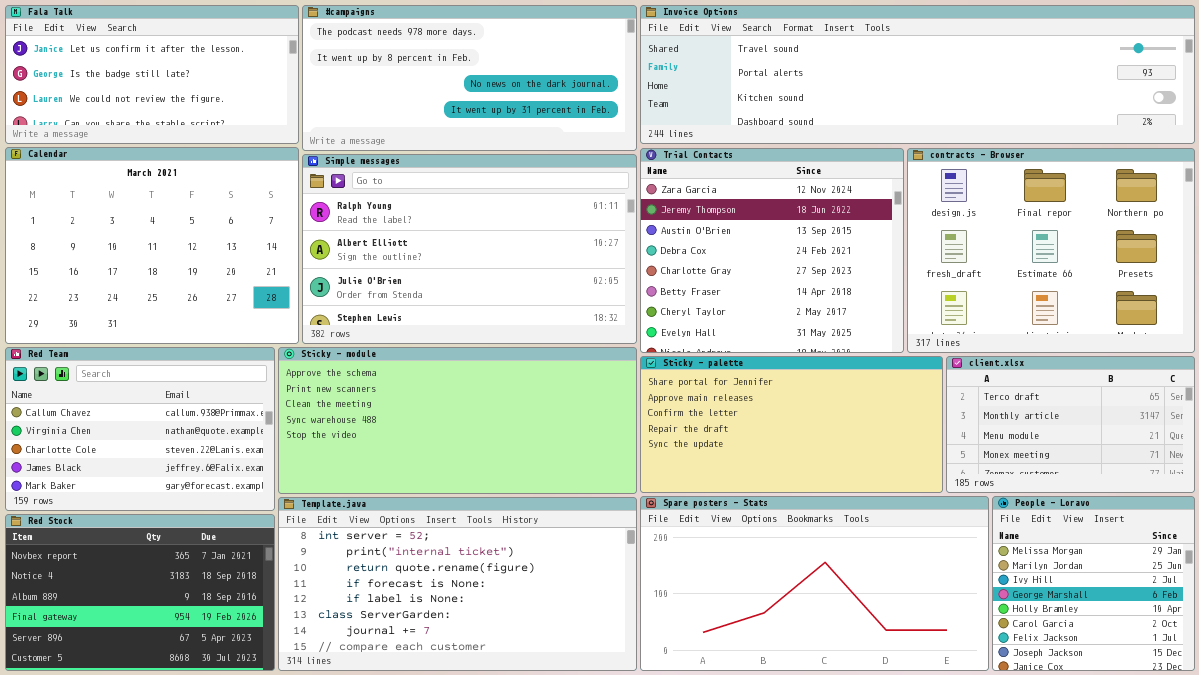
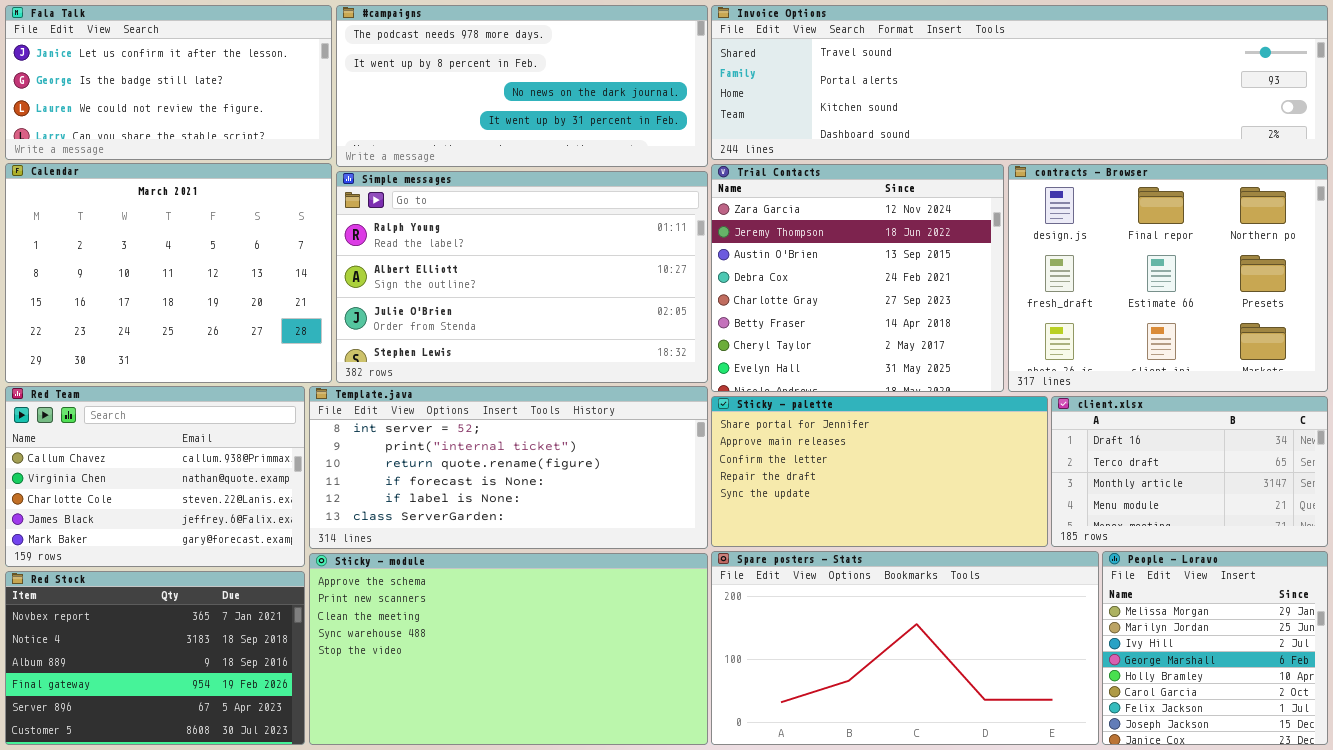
Sticky - module: [278,347,637,494] -> [309,553,708,745], moved, resized
client.xlsx: [946,356,1195,493] -> [1051,396,1328,547], scrolled up 1 row
Template.java: [278,497,637,671] -> [309,386,708,549], moved, resized

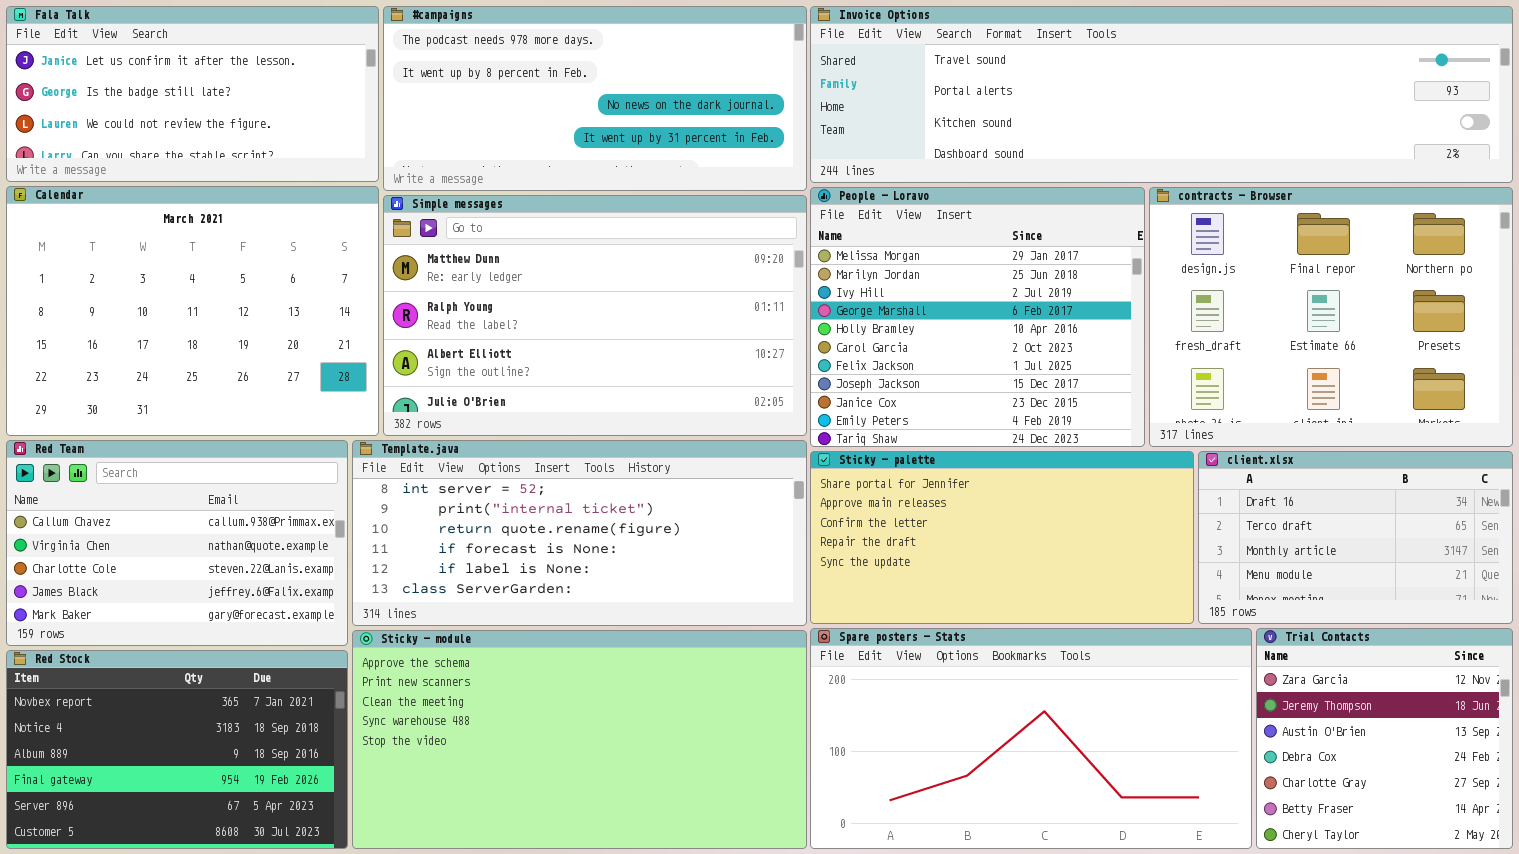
Trial Contacts: [711,164,1004,392] -> [1256,628,1513,849], moved, resized
Simple messages: [336,171,708,383] -> [383,195,807,436], scrolled up 1 row
People - Loravo: [1102,551,1328,745] -> [810,187,1145,447], moved, resized

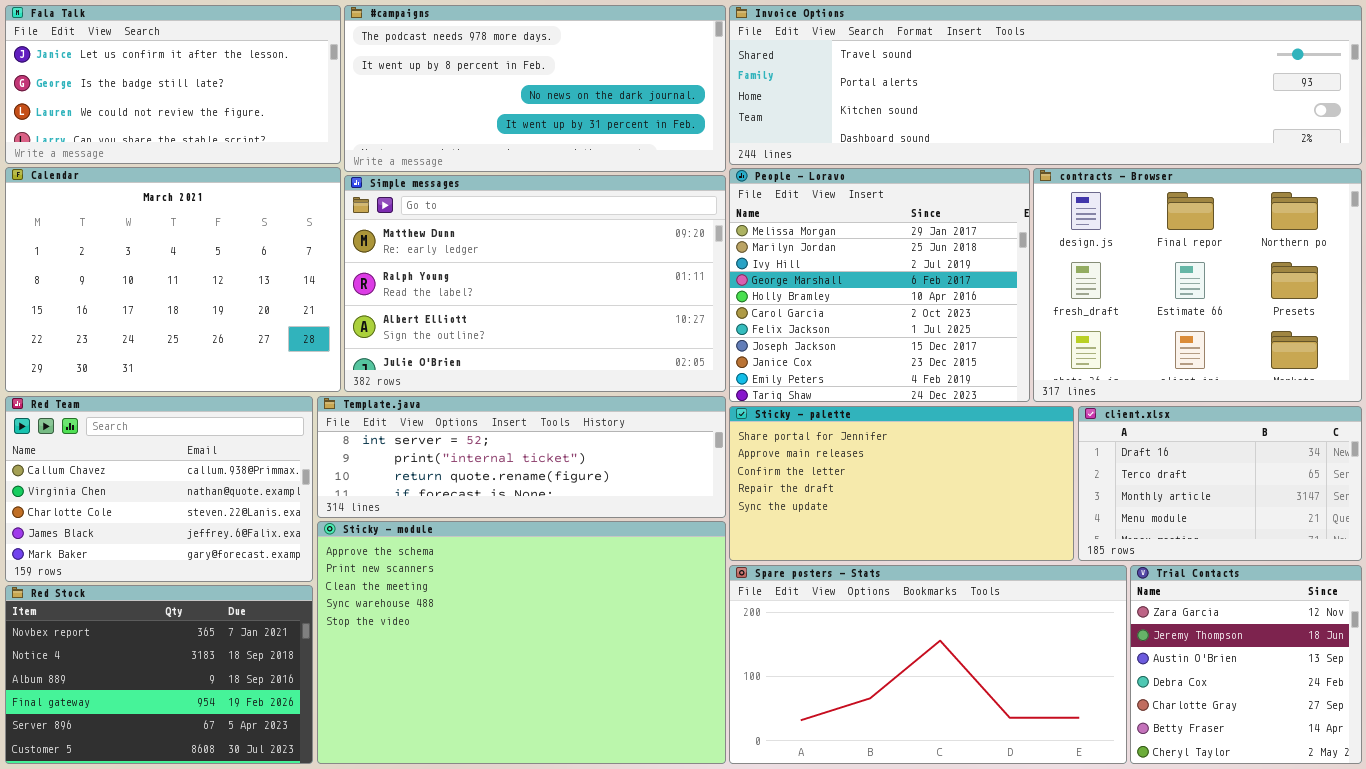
Template.java: [352,440,807,626] -> [317,396,726,518], resized
Sticky - module: [352,630,807,849] -> [317,521,726,764], resized

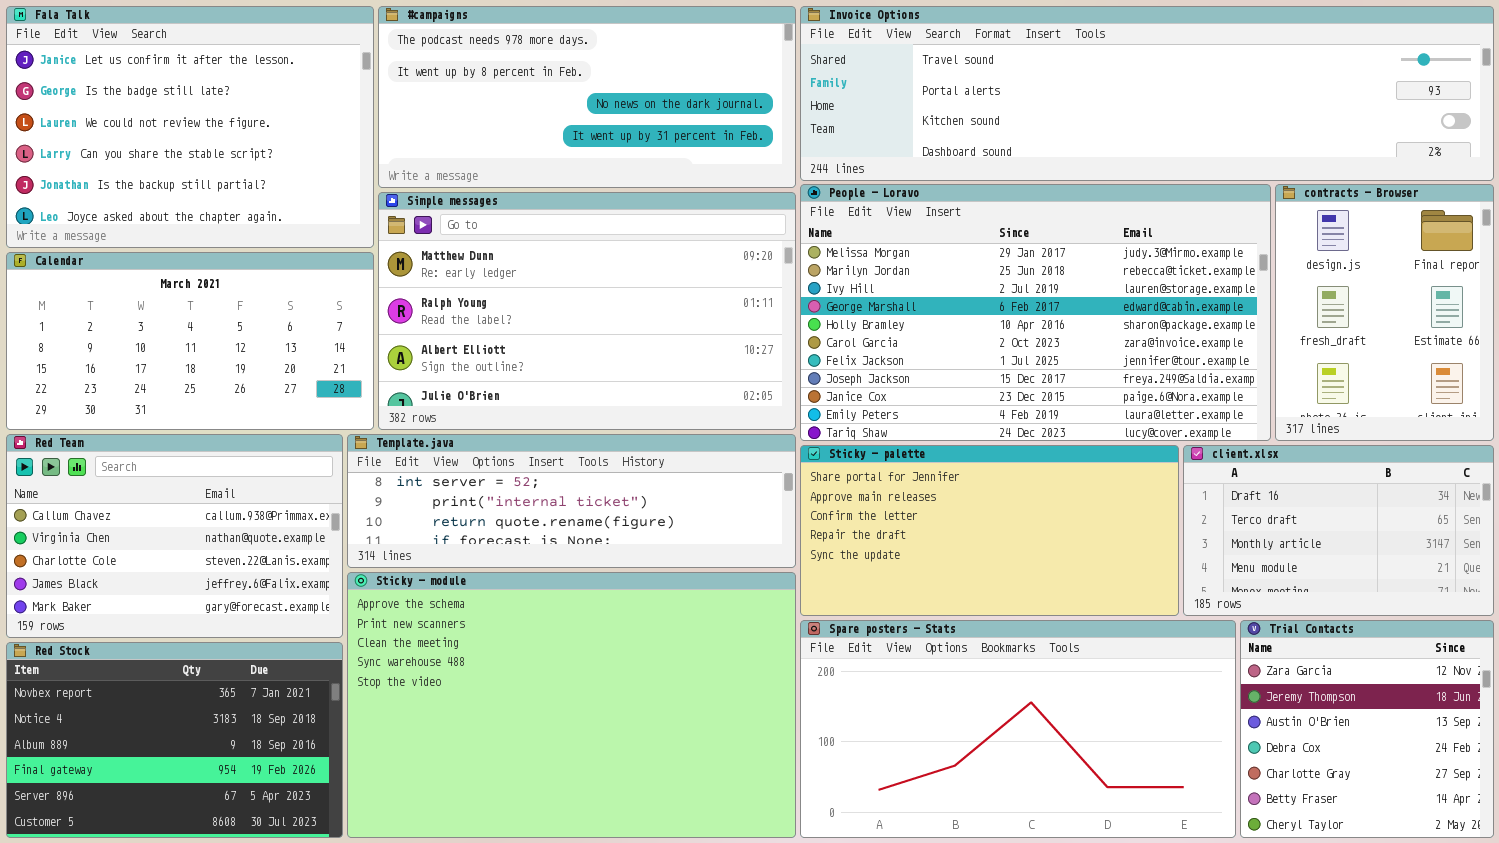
Fala Talk: [5,5,341,164] -> [6,6,374,248], resized
Calendar: [5,167,341,392] -> [6,252,374,430], resized
People - Loravo: [729,168,1030,402] -> [800,184,1271,441], resized
contracts - Browser: [1033,168,1362,402] -> [1275,184,1494,441], resized

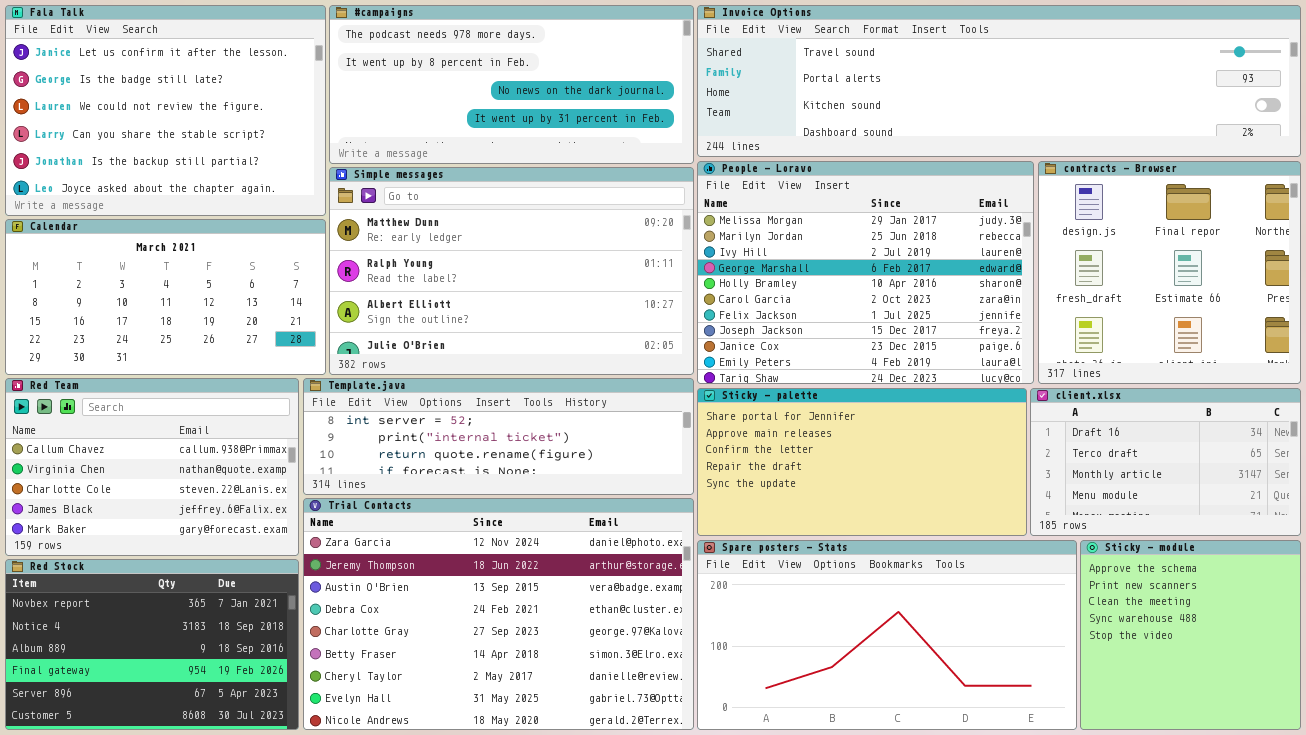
People - Loravo: [800,184,1271,441] -> [697,161,1034,384], resized
contracts - Browser: [1275,184,1494,441] -> [1038,161,1301,384], resized
Sticky - module: [347,572,796,838] -> [1080,540,1301,730], moved, resized
Trial Contacts: [1240,620,1494,838] -> [303,498,694,730], moved, resized

